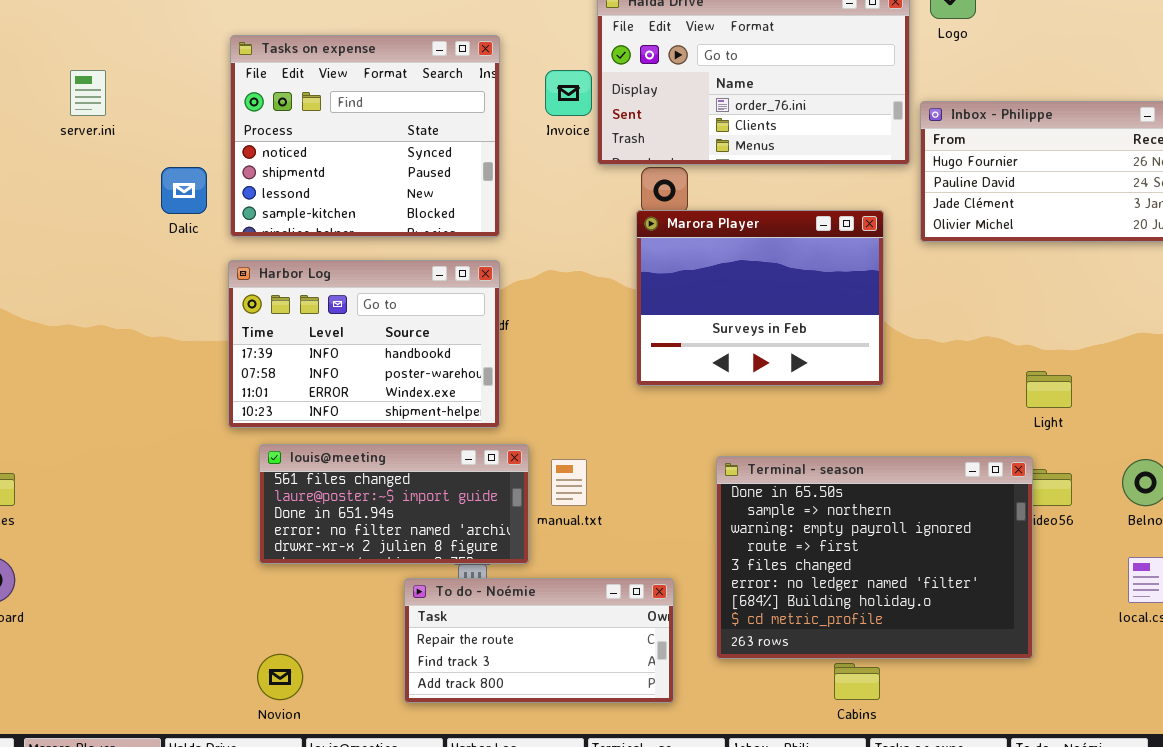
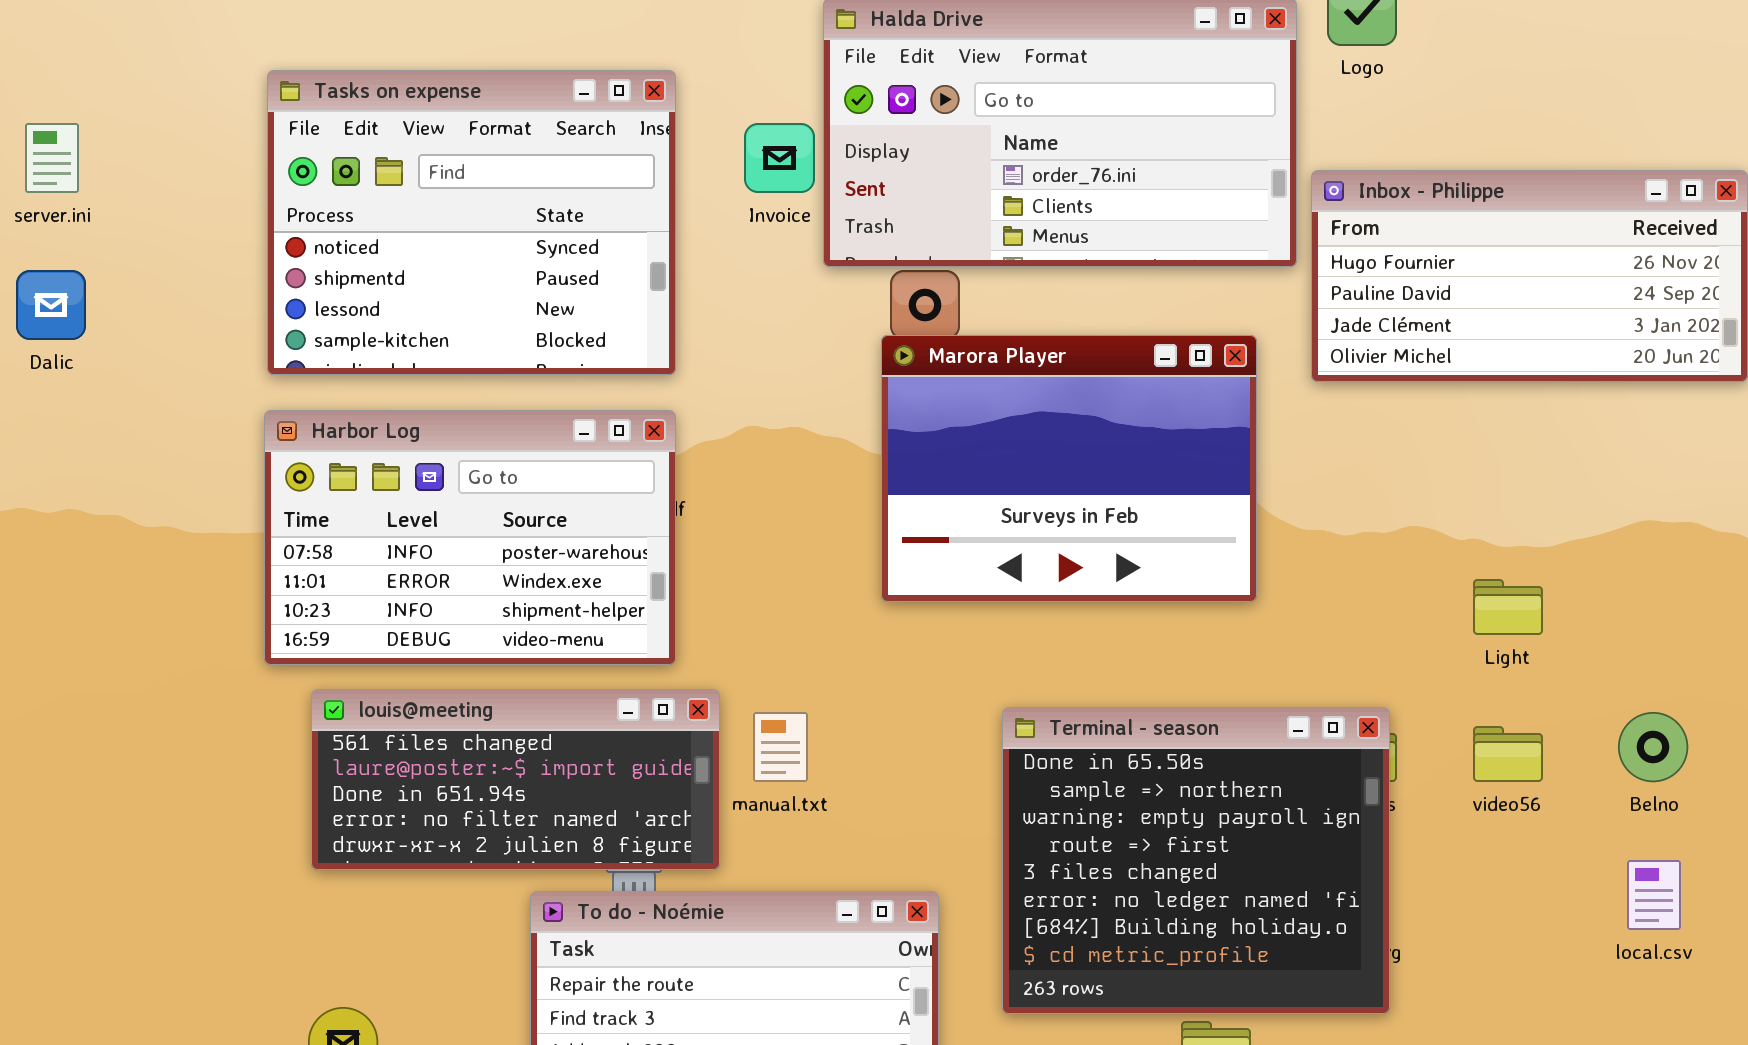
Dalic: [161,167,207,214] -> [16,270,86,340], moved
Harbor Log: [228,260,500,428] -> [264,410,676,665], scrolled down 1 row
Terminal - season: [716,456,1033,659] -> [1002,707,1390,1014], resized

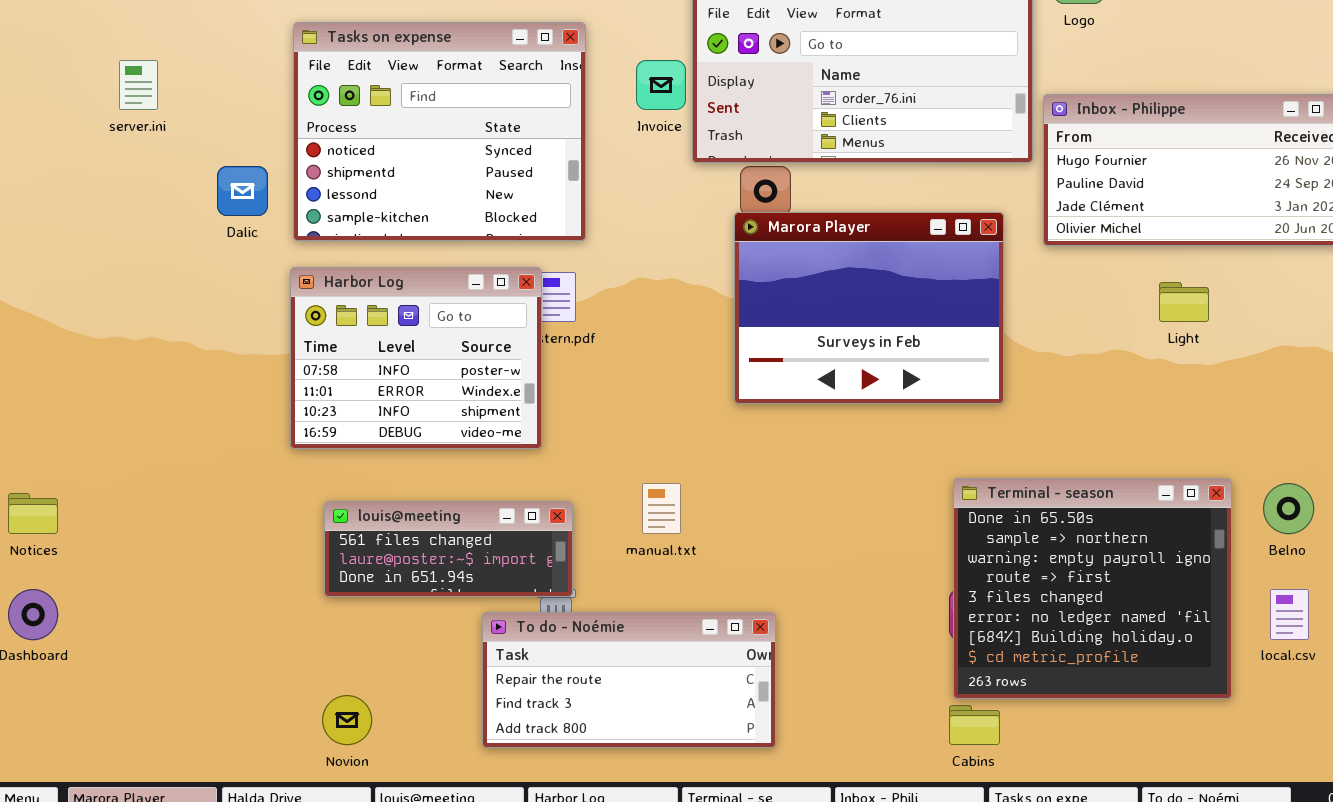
Dalic: [16,270,86,340] -> [217,166,268,216], moved
Harbor Log: [264,410,676,665] -> [290,267,542,449], resized
Light: [1473,579,1543,635] -> [1159,282,1209,322], moved
louis@meeting: [311,689,720,870] -> [324,501,573,597], resized
Terminal - season: [1002,707,1390,1014] -> [953,478,1232,699], moved

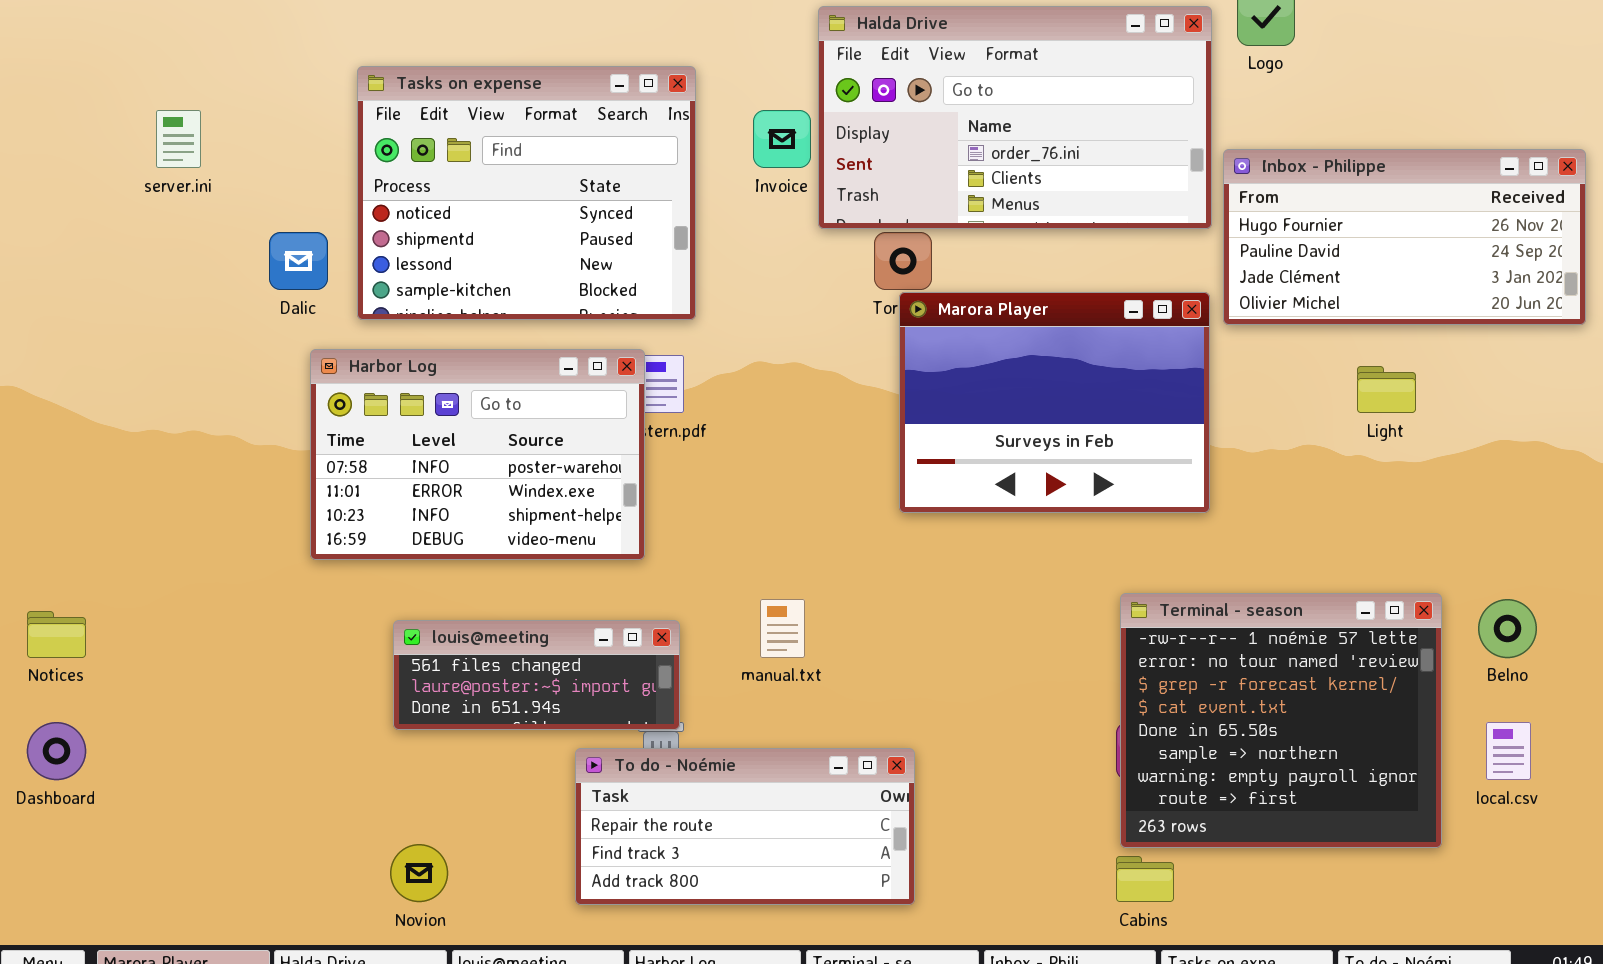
Marora Player: [734,212,1004,404] -> [899,292,1210,513], moved
Harbor Log: [290,267,542,449] -> [310,349,645,560], resized
Terminal - season: [953,478,1232,699] -> [1120,593,1442,848], scrolled up 4 rows

